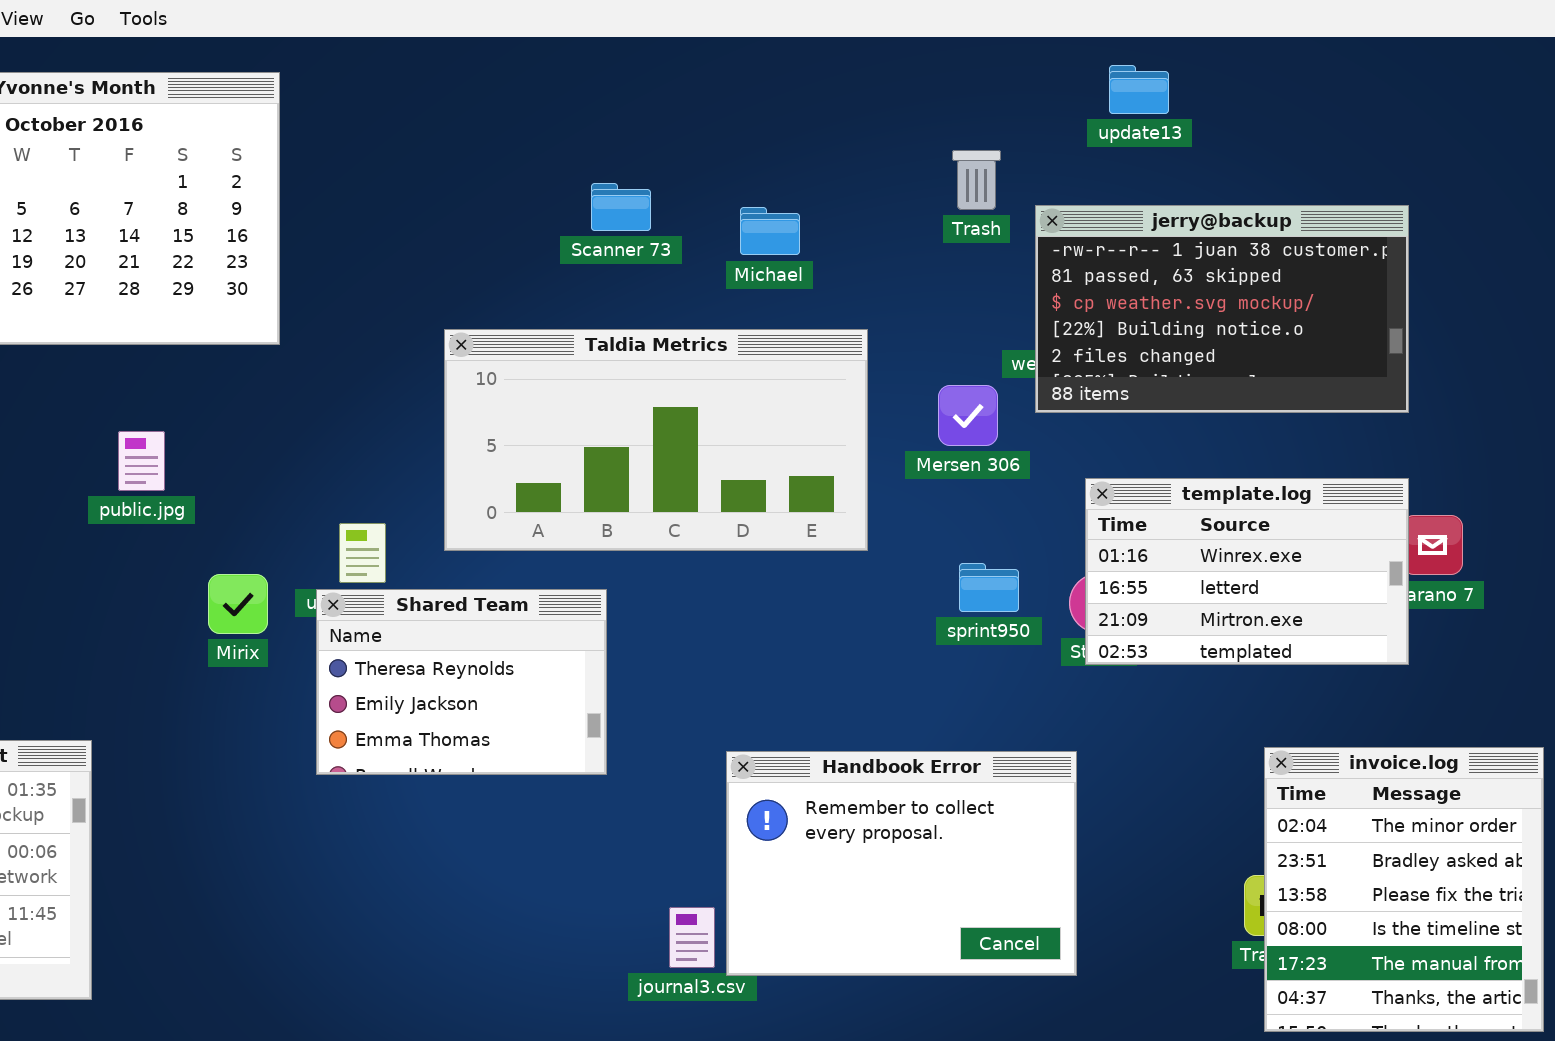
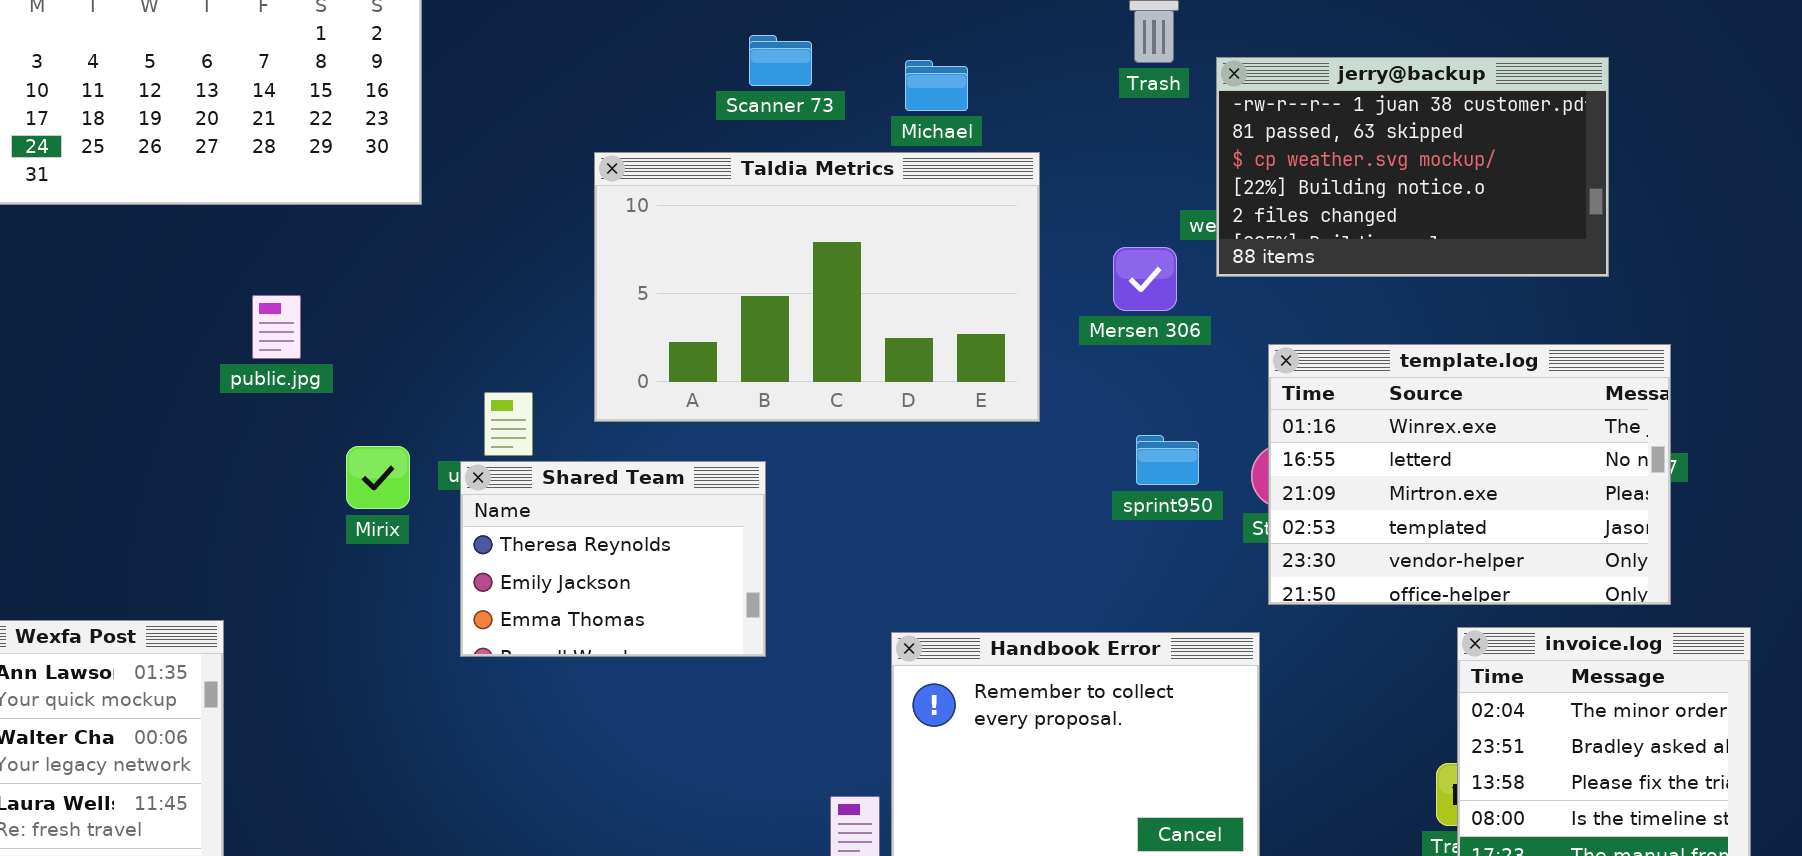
Taldia Metrics: [444,329,868,551] -> [594,152,1040,422], resized
template.log: [1085,478,1409,665] -> [1268,344,1671,605], resized

